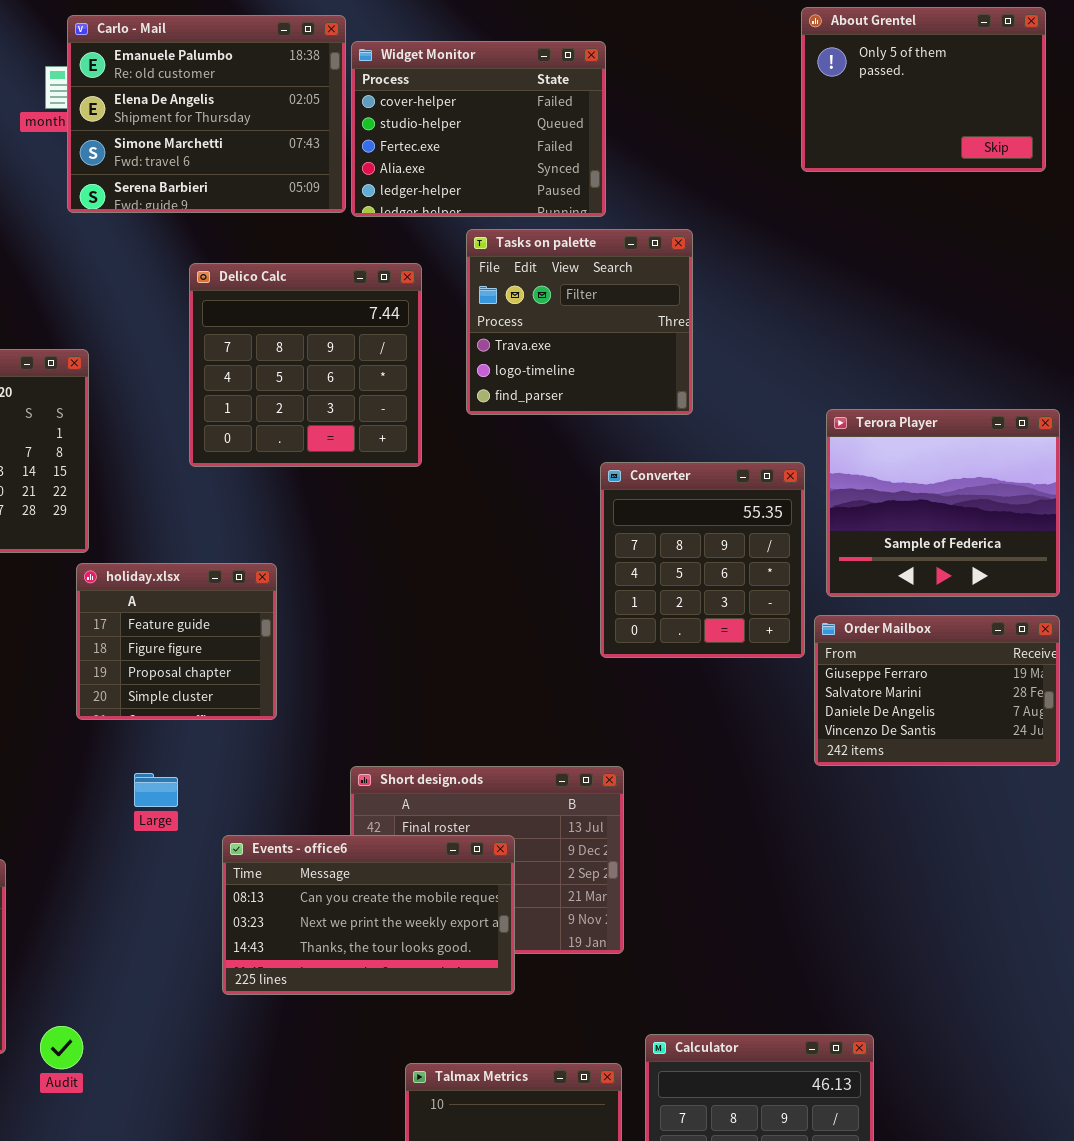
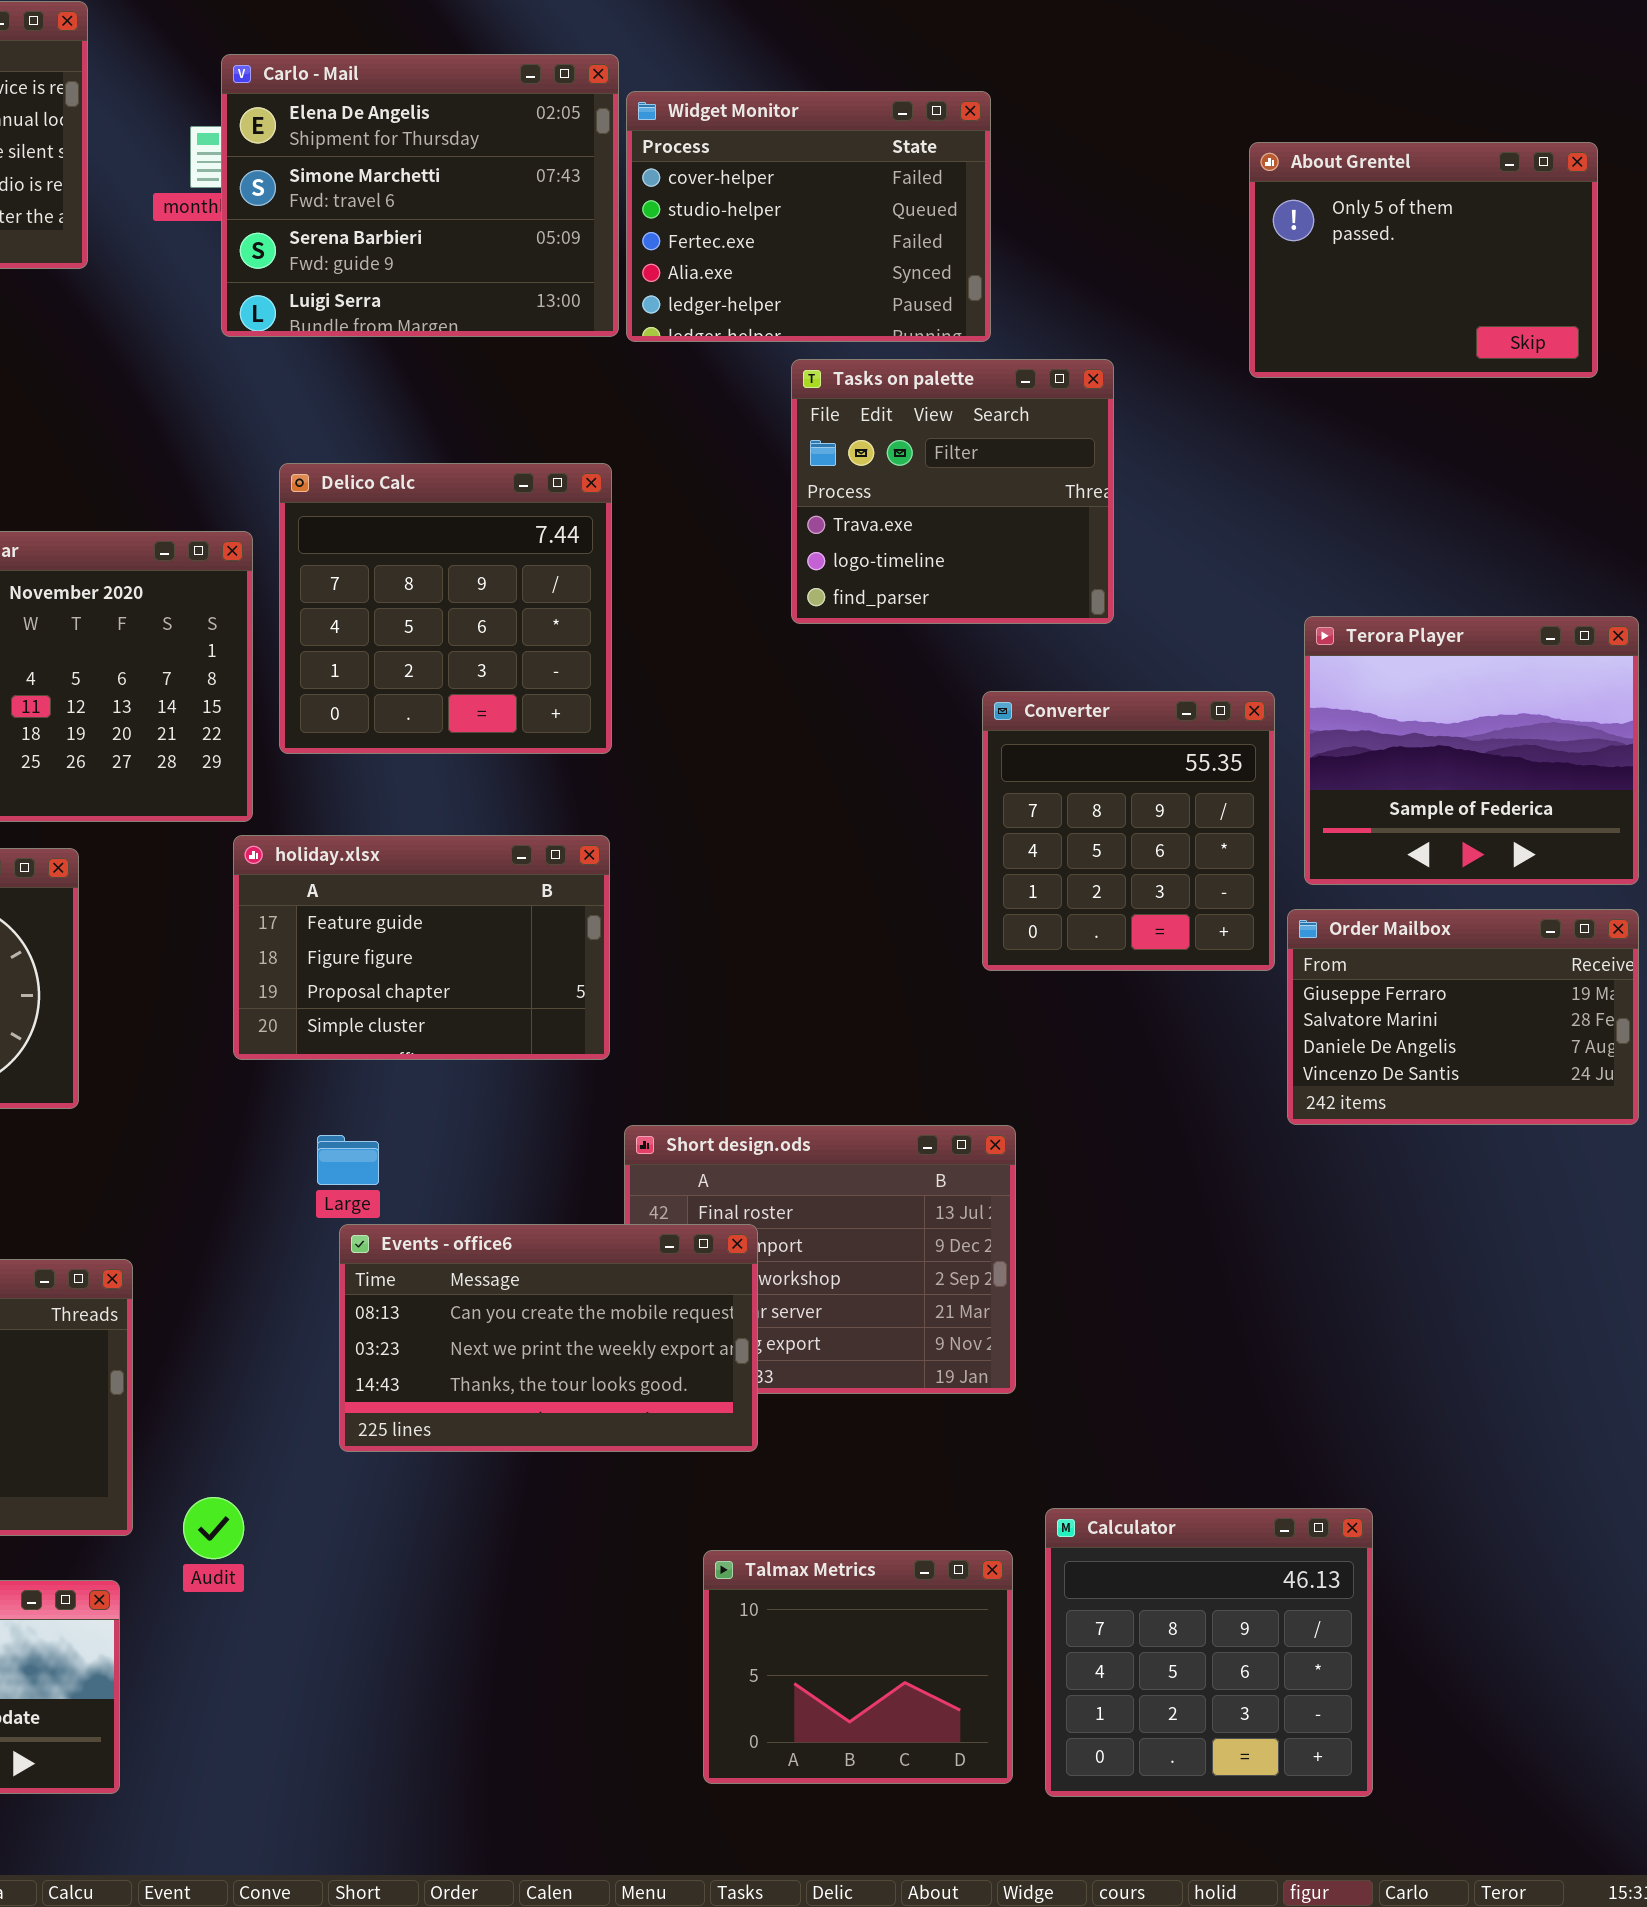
About Grentel: [801,7,1046,172] -> [1249,142,1598,378], moved
Carlo - Mail: [67,15,346,213] -> [221,54,619,337], scrolled down 1 row
Delico Calc: [189,263,422,467] -> [279,463,612,754], moved
holiday.xlsx: [76,563,277,720] -> [233,835,610,1060], resized
Events - office6: [222,835,515,995] -> [339,1224,758,1452], moved

